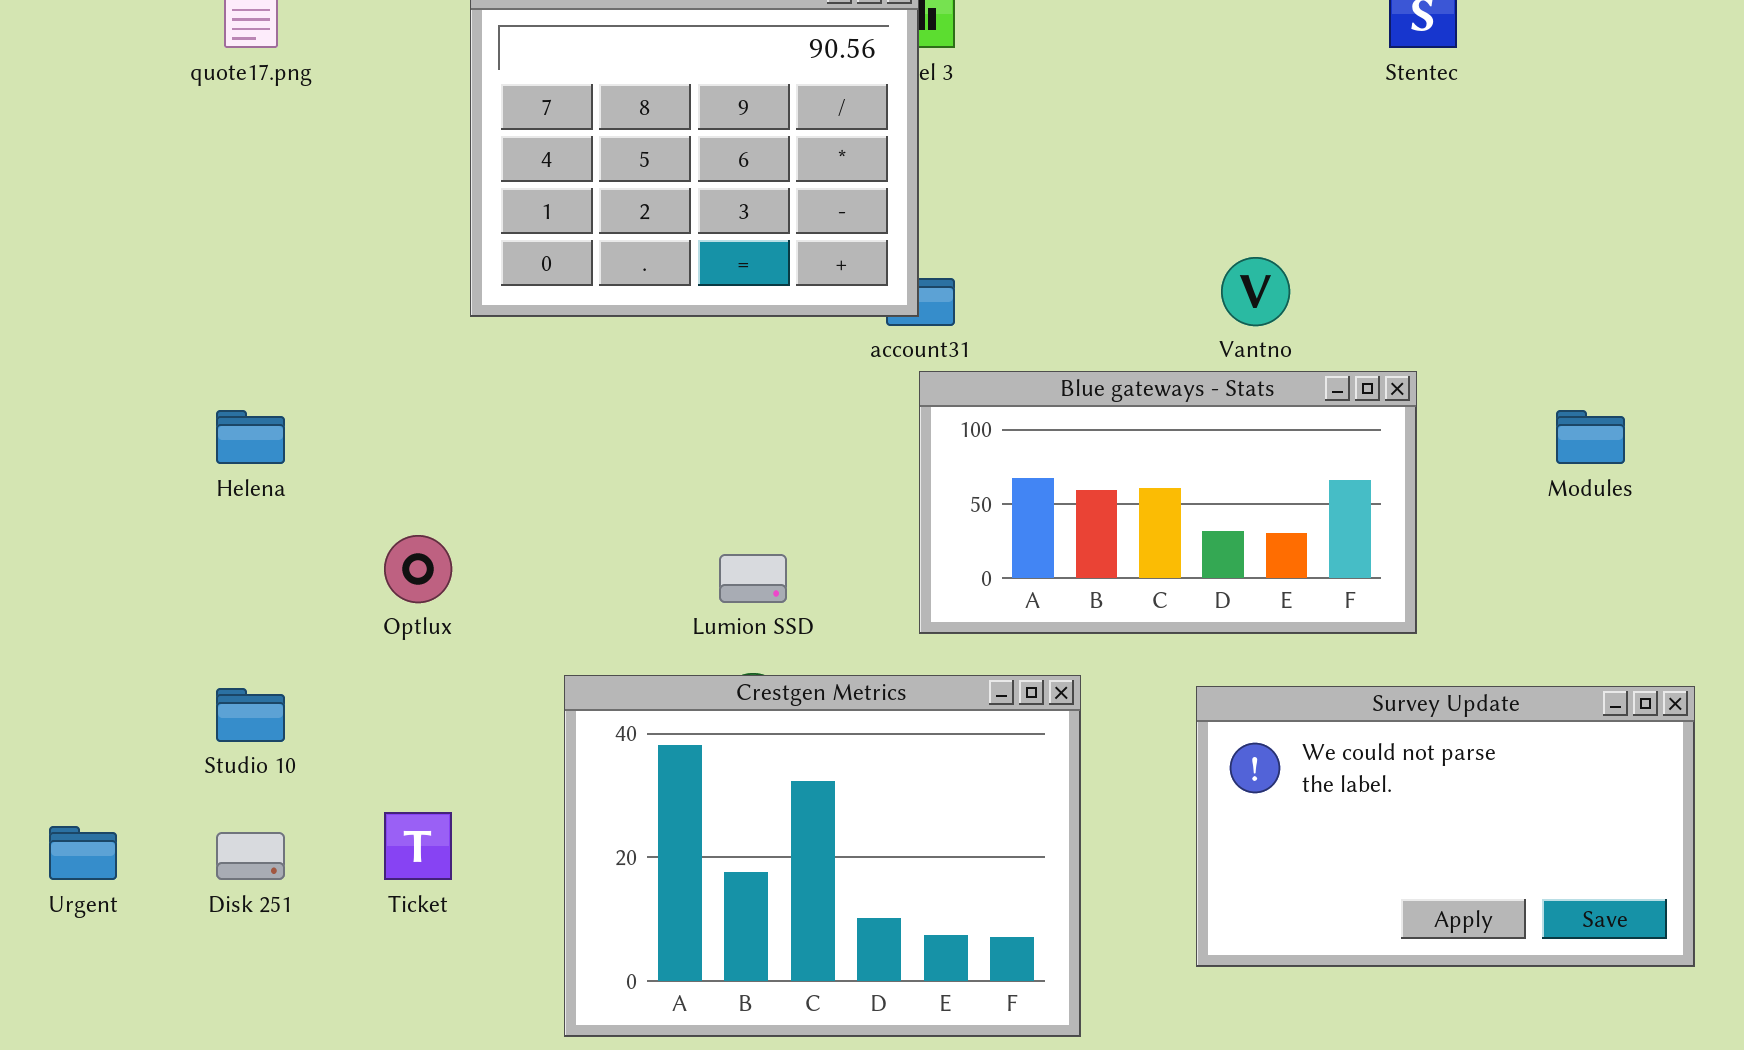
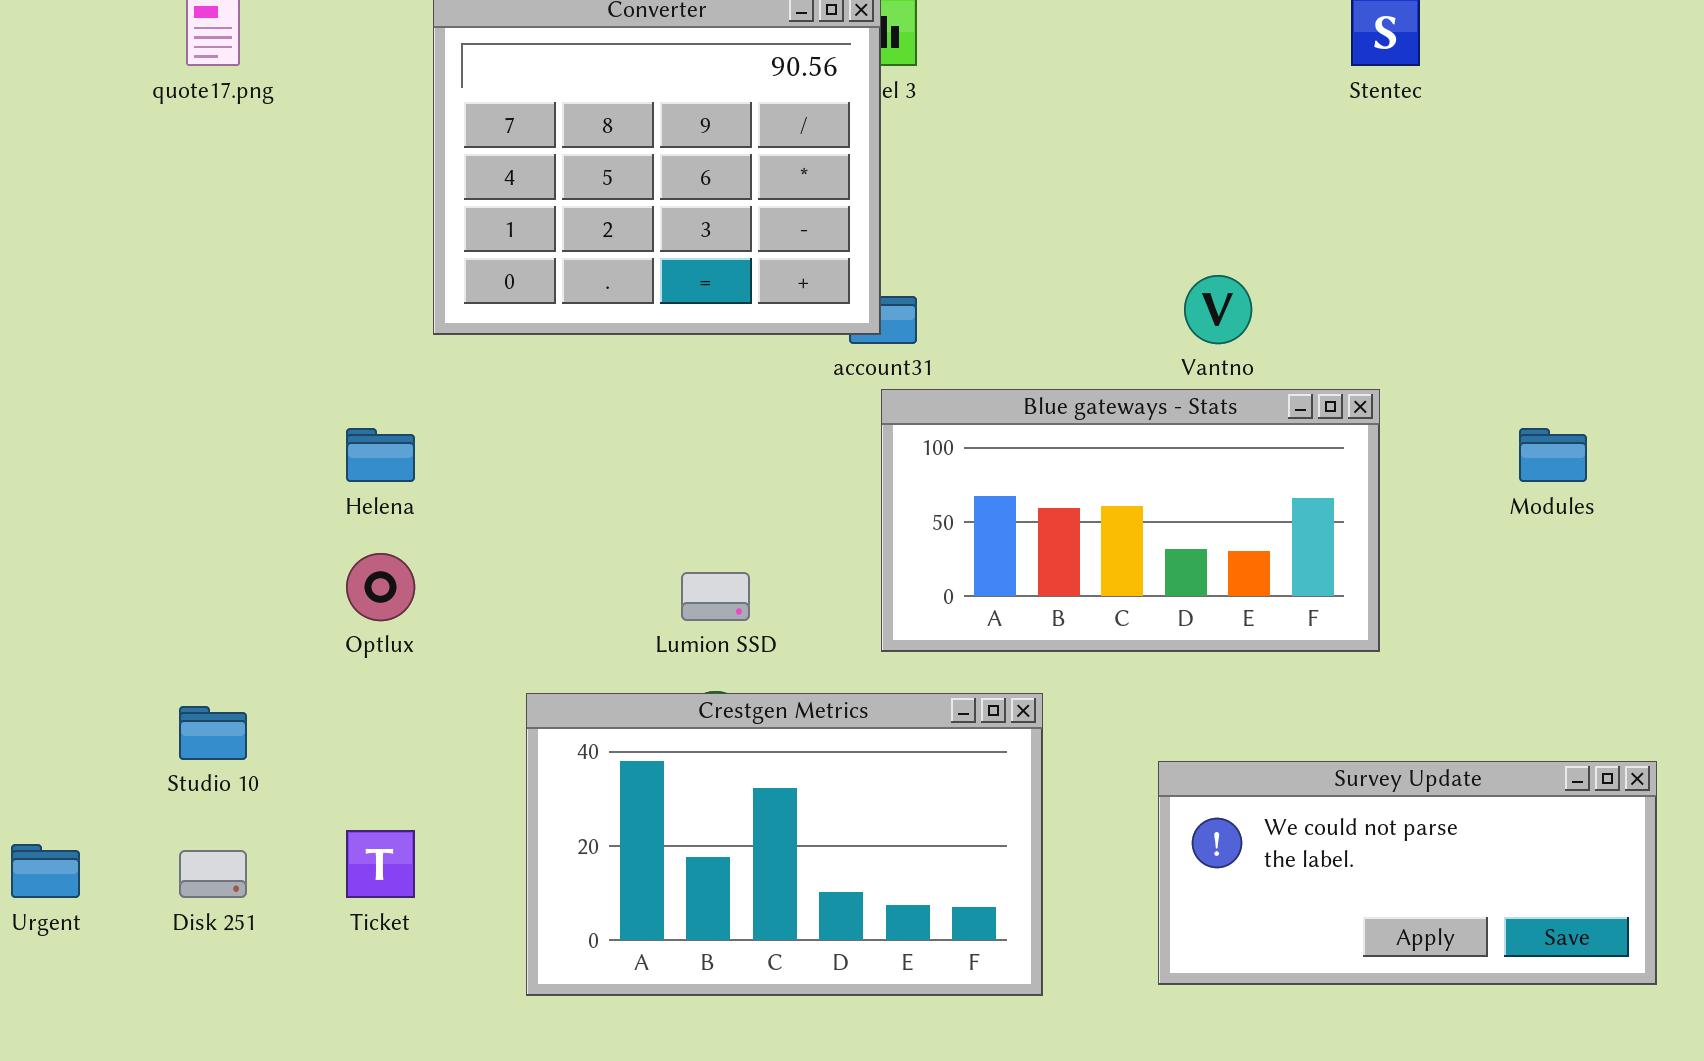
Helena: [216,410,285,464] -> [346,428,415,482], moved
Crestgen Metrics: [564,675,1081,1037] -> [526,693,1043,996], resized
Survey Update: [1196,686,1695,967] -> [1158,761,1657,985], resized

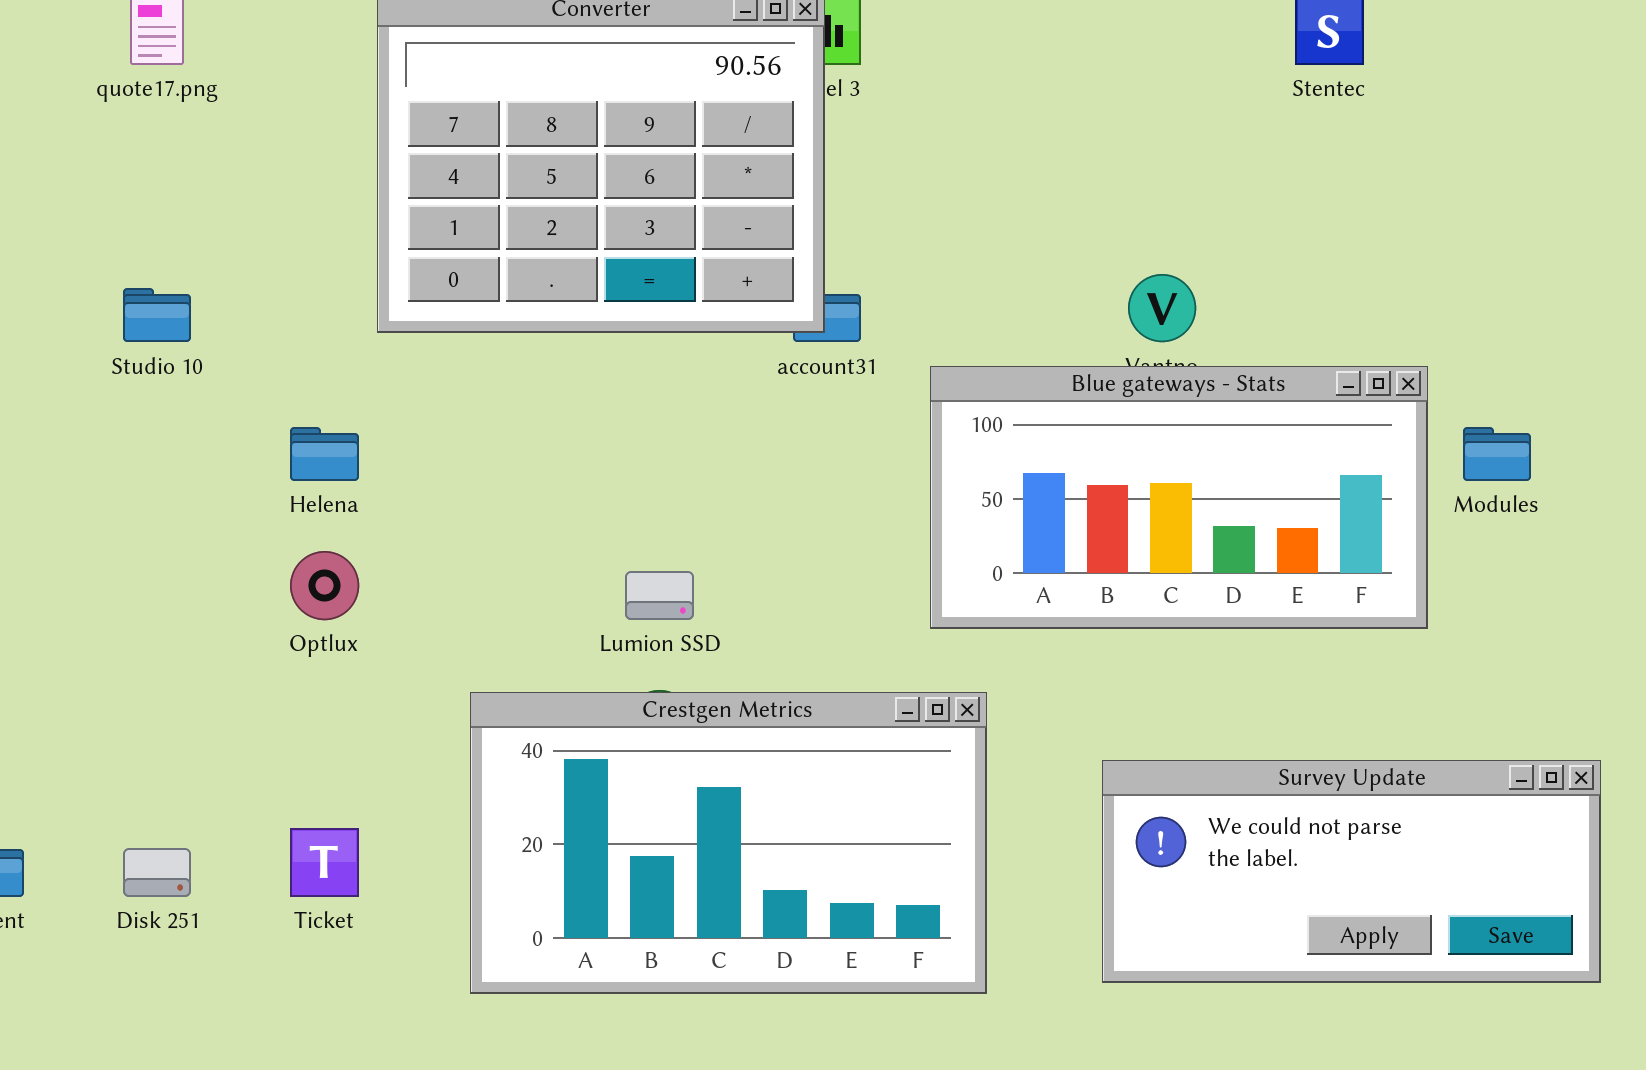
Blue gateways - Stats: [881,389,1380,652] -> [930,366,1428,629], moved
Studio 10: [179,706,247,760] -> [123,288,191,342], moved

